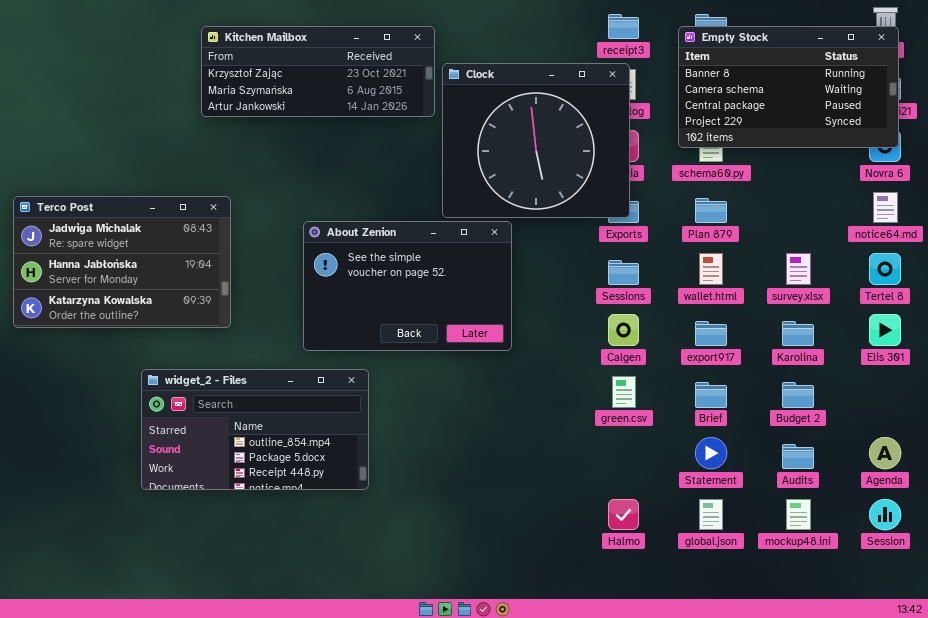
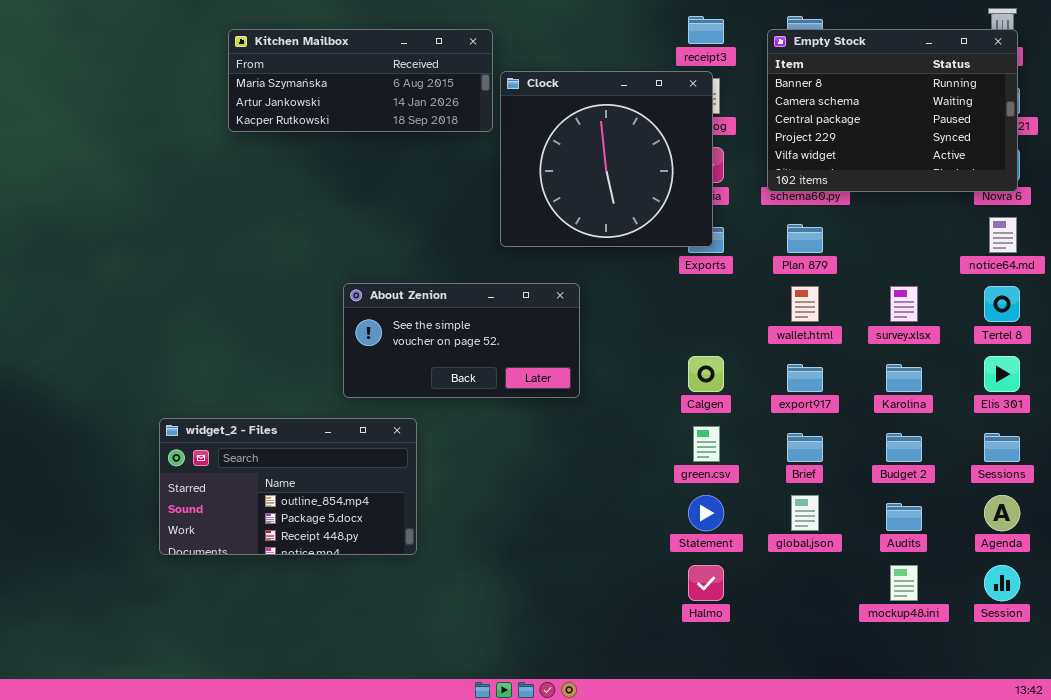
Kitchen Mailbox: [201,26,435,117] -> [228,29,493,132], scrolled down 1 row
Empty Stock: [678,26,899,148] -> [767,29,1018,192], resized
Terco Post: [13,196,231,328] -> none, closed
About Zenion: [303,221,512,351] -> [343,283,580,398], resized
Sessions: [608,260,639,285] -> [984,433,1020,462], moved
Statement: [695,437,727,469] -> [688,495,724,531], moved
global.json: [699,499,723,530] -> [791,495,819,531], moved

